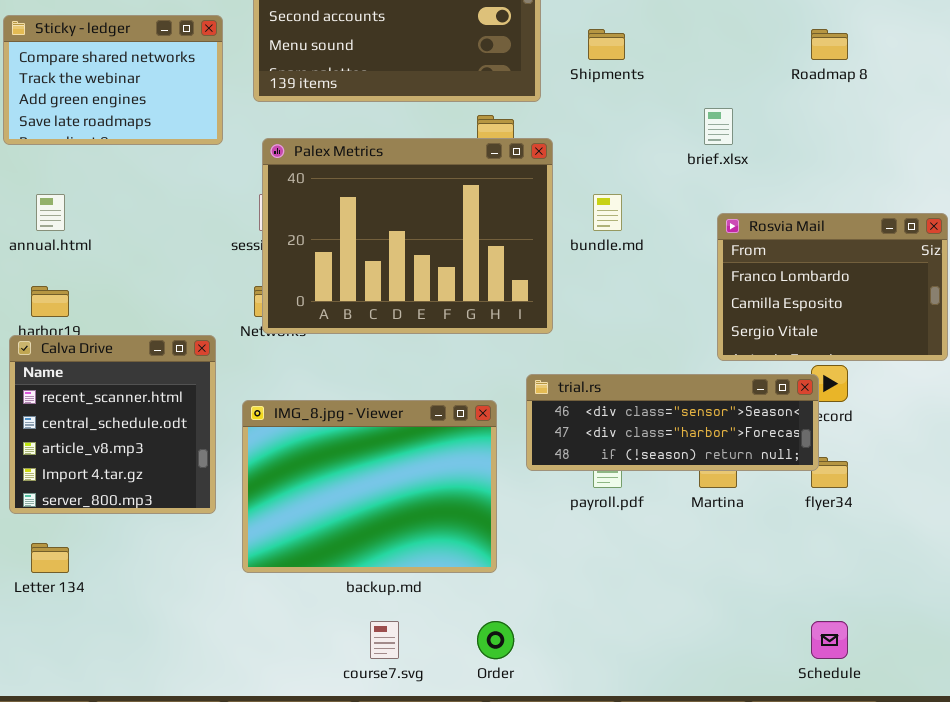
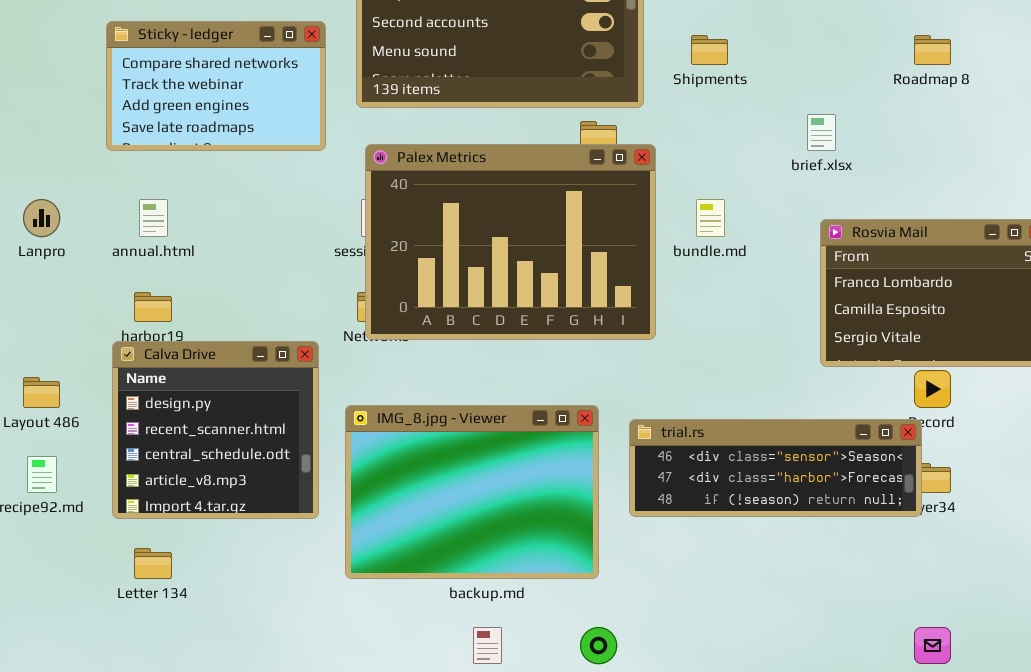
Calva Drive: [9,335,216,514] -> [112,341,319,519], scrolled up 1 row
trial.rs: [526,374,819,471] -> [629,419,922,517], moved

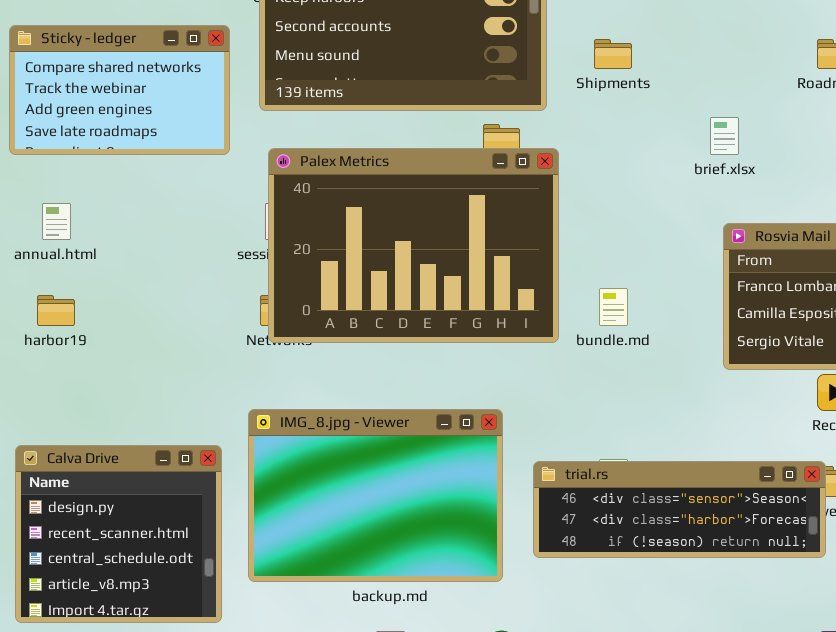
bundle.md: [696,199,725,237] -> [599,288,628,326], moved
Calva Drive: [112,341,319,519] -> [15,445,222,623], moved
trial.rs: [629,419,922,517] -> [533,461,826,558], moved

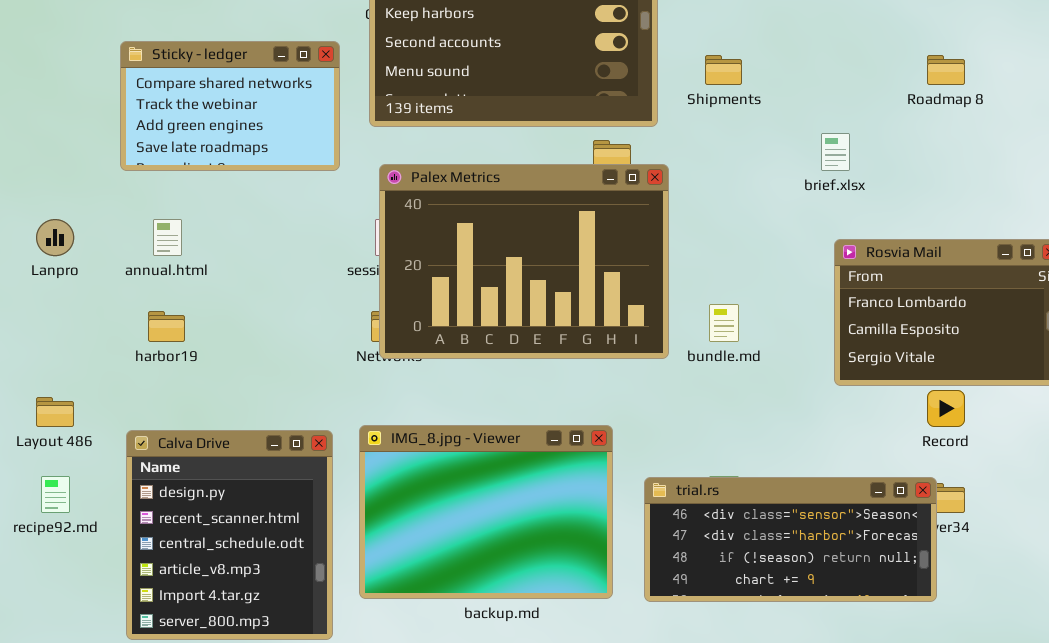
Calva Drive: [15,445,222,623] -> [126,430,333,640], resized
trial.rs: [533,461,826,558] -> [644,477,937,602], resized

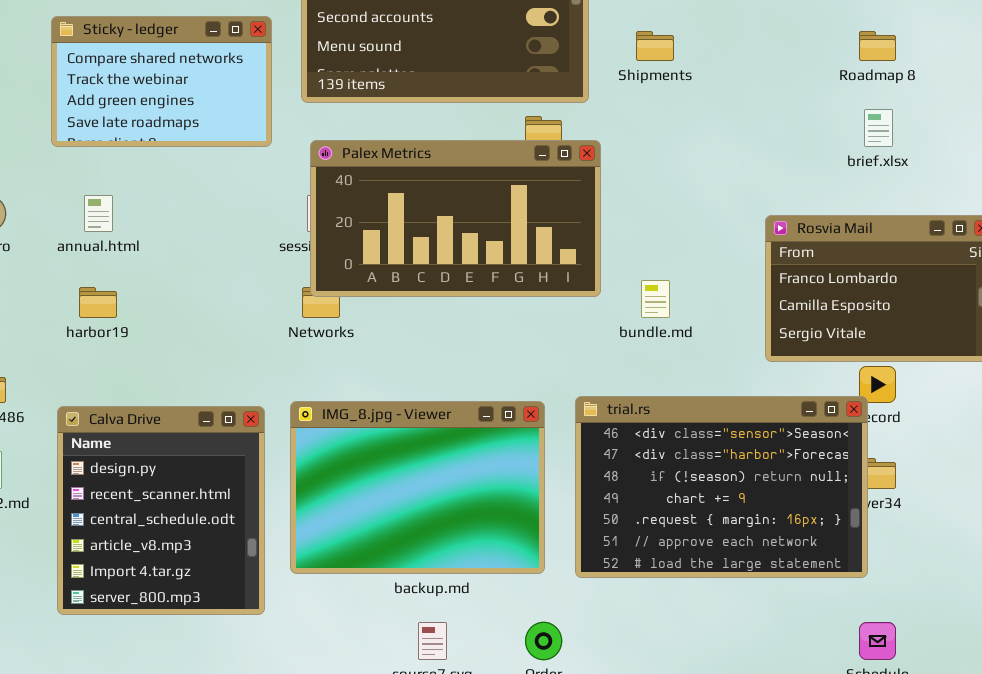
brief.xlsx: [821,133,850,171] -> [864,109,893,147], moved
Palex Metrics: [379,164,669,359] -> [310,140,601,297], resized
trial.rs: [644,477,937,602] -> [575,396,868,578], resized

